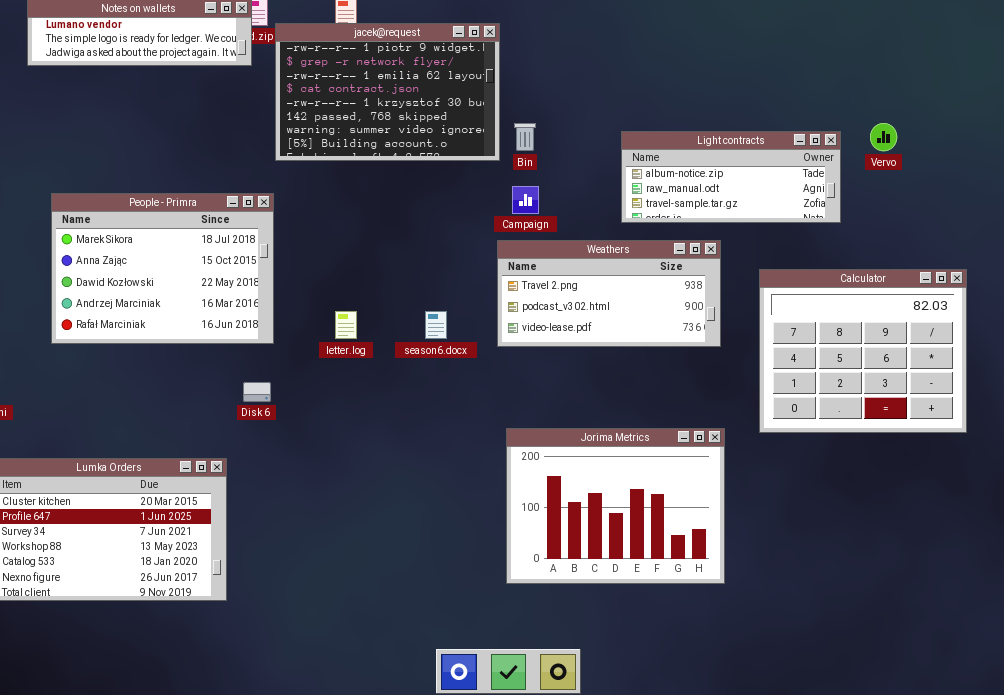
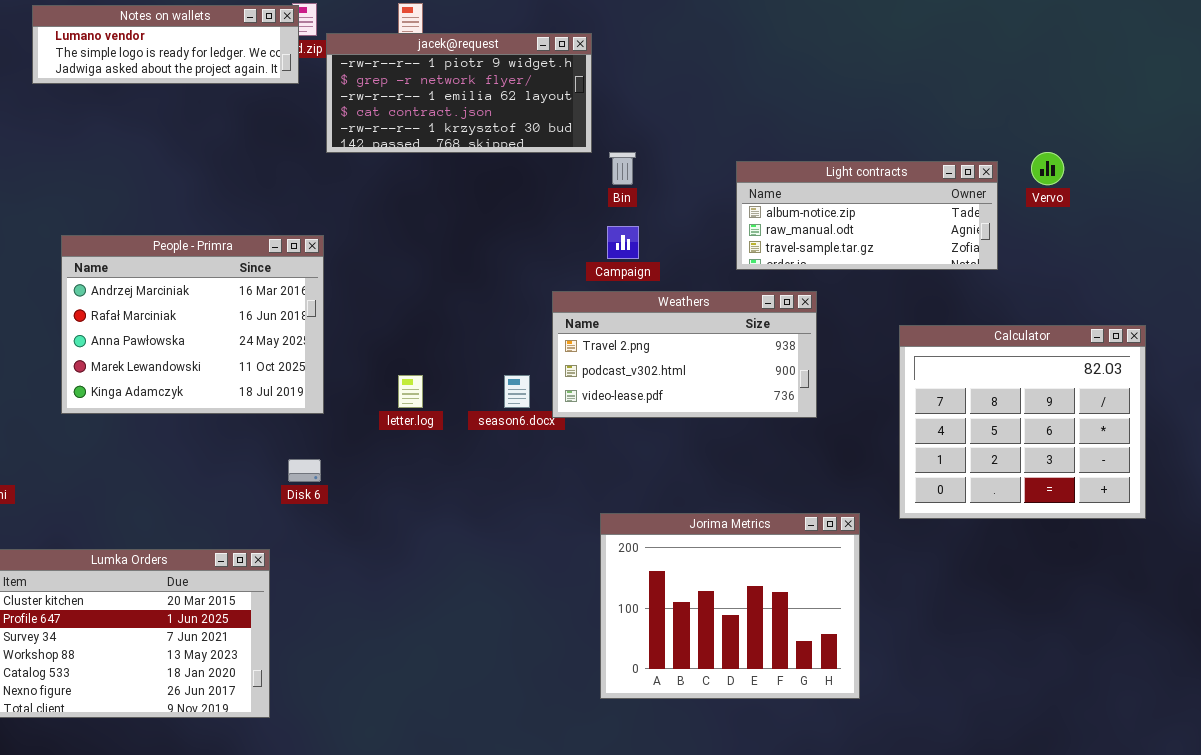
jacek@request: [275,23,500,161] -> [326,33,592,153], resized
People - Primra: [51,193,274,344] -> [61,235,324,414], scrolled down 3 rows
Weathers: [497,240,721,347] -> [552,291,817,418], moved

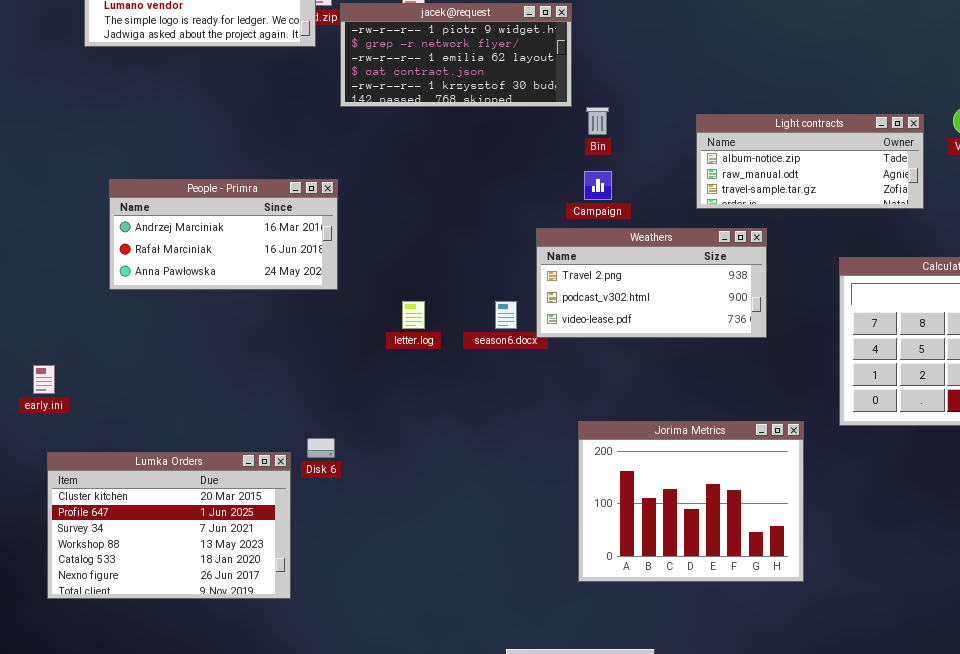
People - Primra: [61,235,324,414] -> [109,179,338,290], resized
Disk 6: [288,459,321,482] -> [307,438,335,458], moved

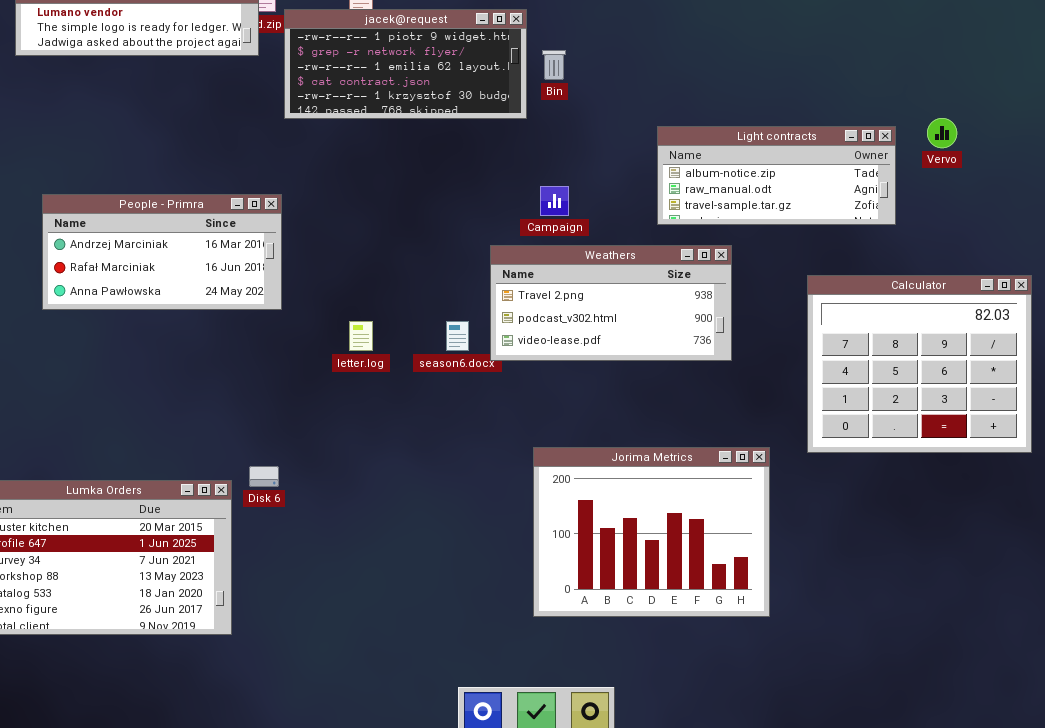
Bin: [586,107,609,135] -> [542,50,566,80], moved

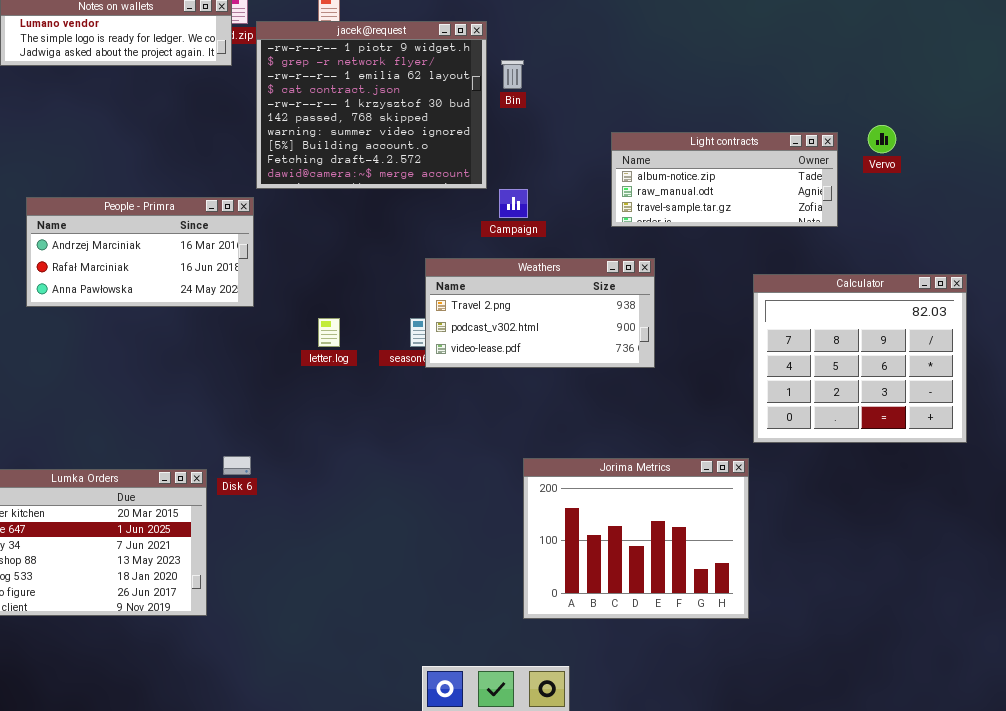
jacek@request: [284,9,527,119] -> [256,21,487,189], resized
Weathers: [490,245,732,361] -> [425,258,655,368], moved
Jorima Metrics: [533,447,770,617] -> [523,458,749,619], moved

